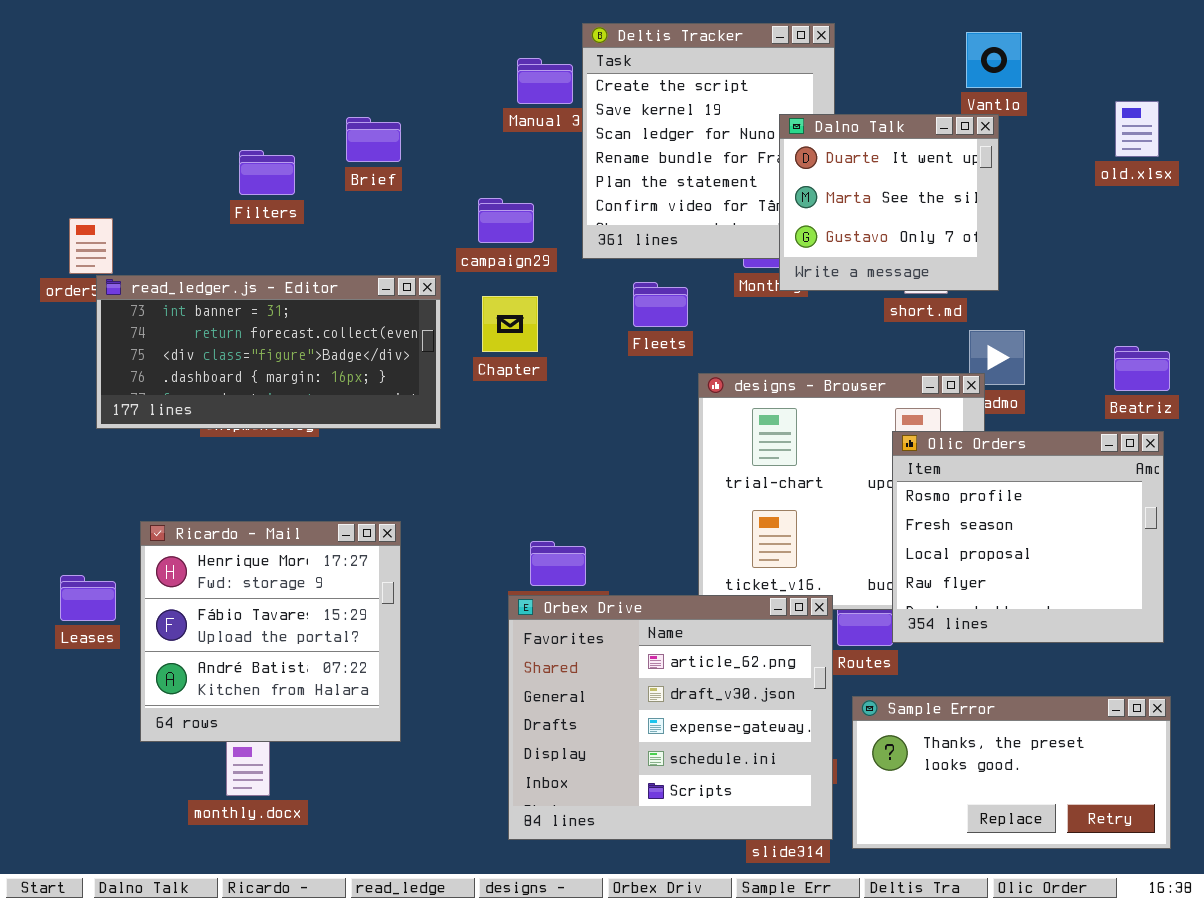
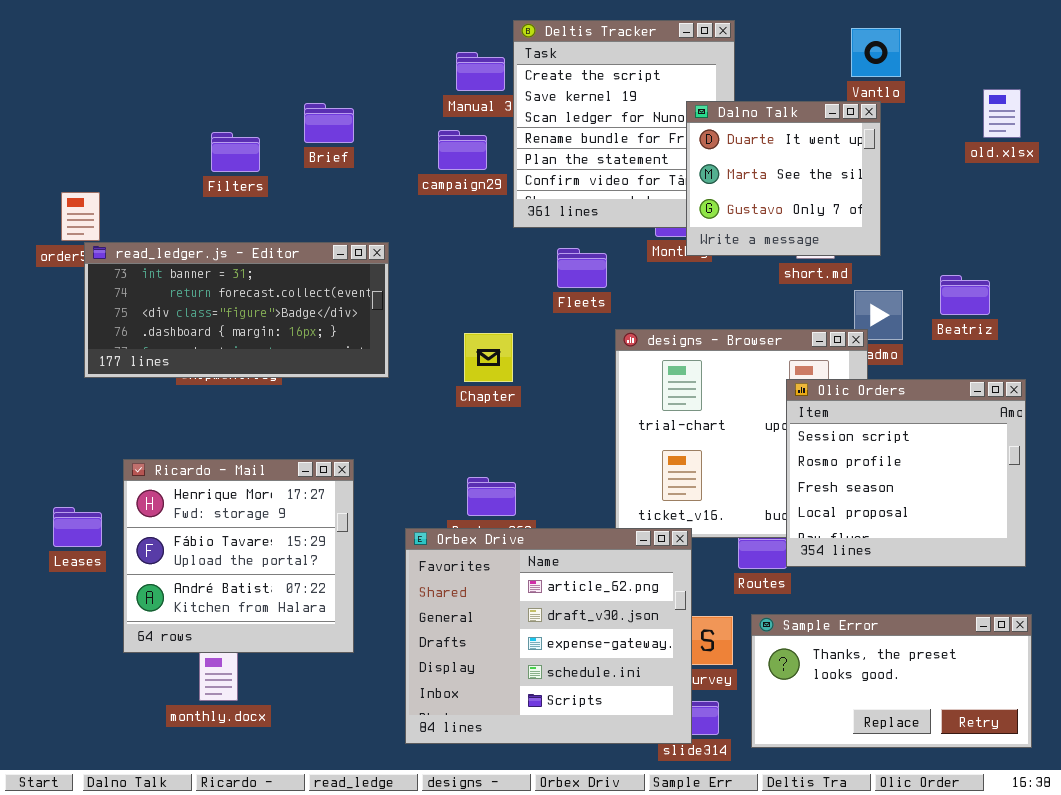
campaign29: [478,198,534,243] -> [438,130,487,170], moved
Chapter: [482,296,538,352] -> [464,333,513,382], moved
Beatriz: [1114,346,1170,391] -> [940,275,990,315], moved
Olic Orders: [892,431,1164,643] -> [786,379,1026,567], scrolled up 1 row
Orbex Drive: [508,595,833,840] -> [405,528,692,744], moved

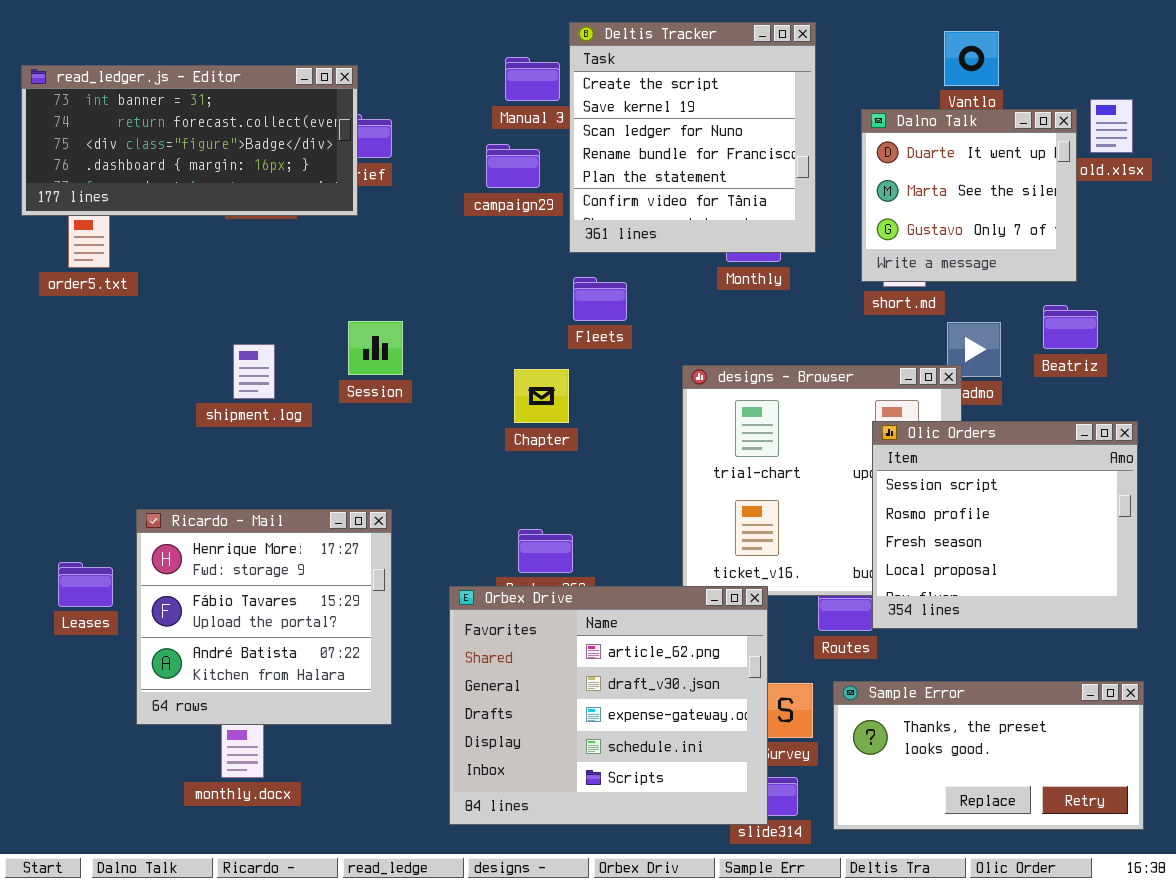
Dalno Talk: [686,101,881,256] -> [861,109,1077,282], moved
read_ledger.js - Editor: [84,242,389,378] -> [21,65,358,216], moved
Fleets: [557,248,607,288] -> [573,277,627,321], moved

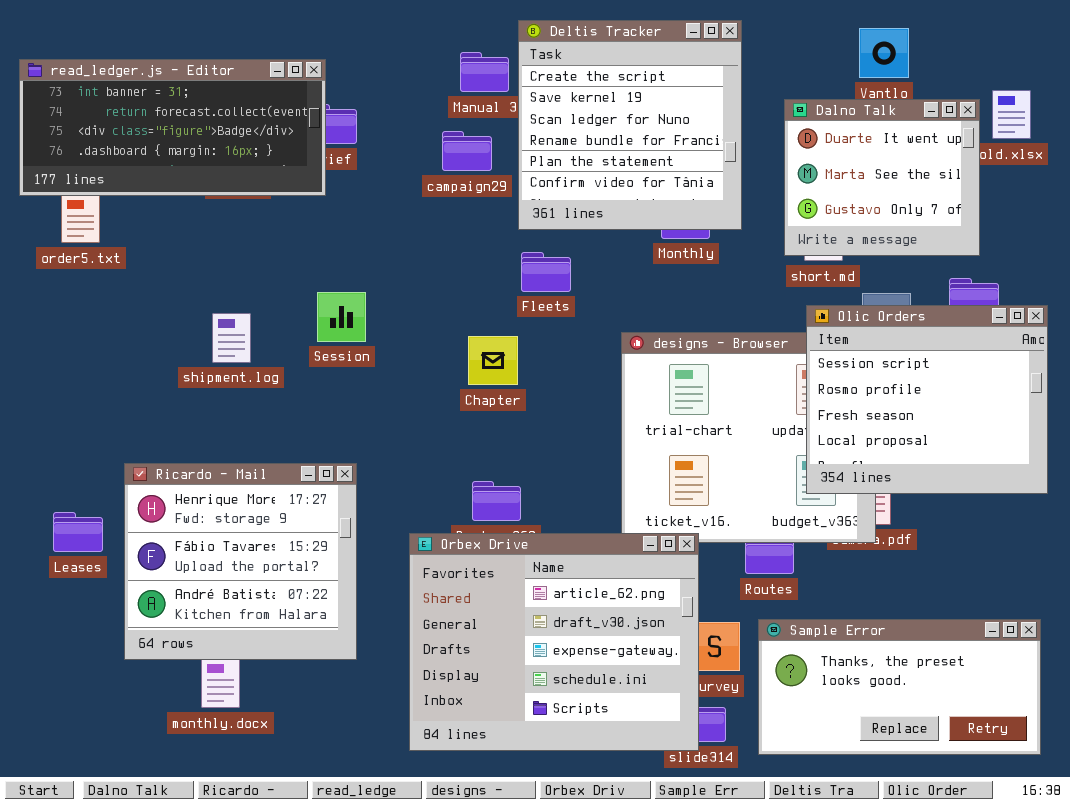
Olic Orders: [872,421,1138,629] -> [806,305,1048,494], moved

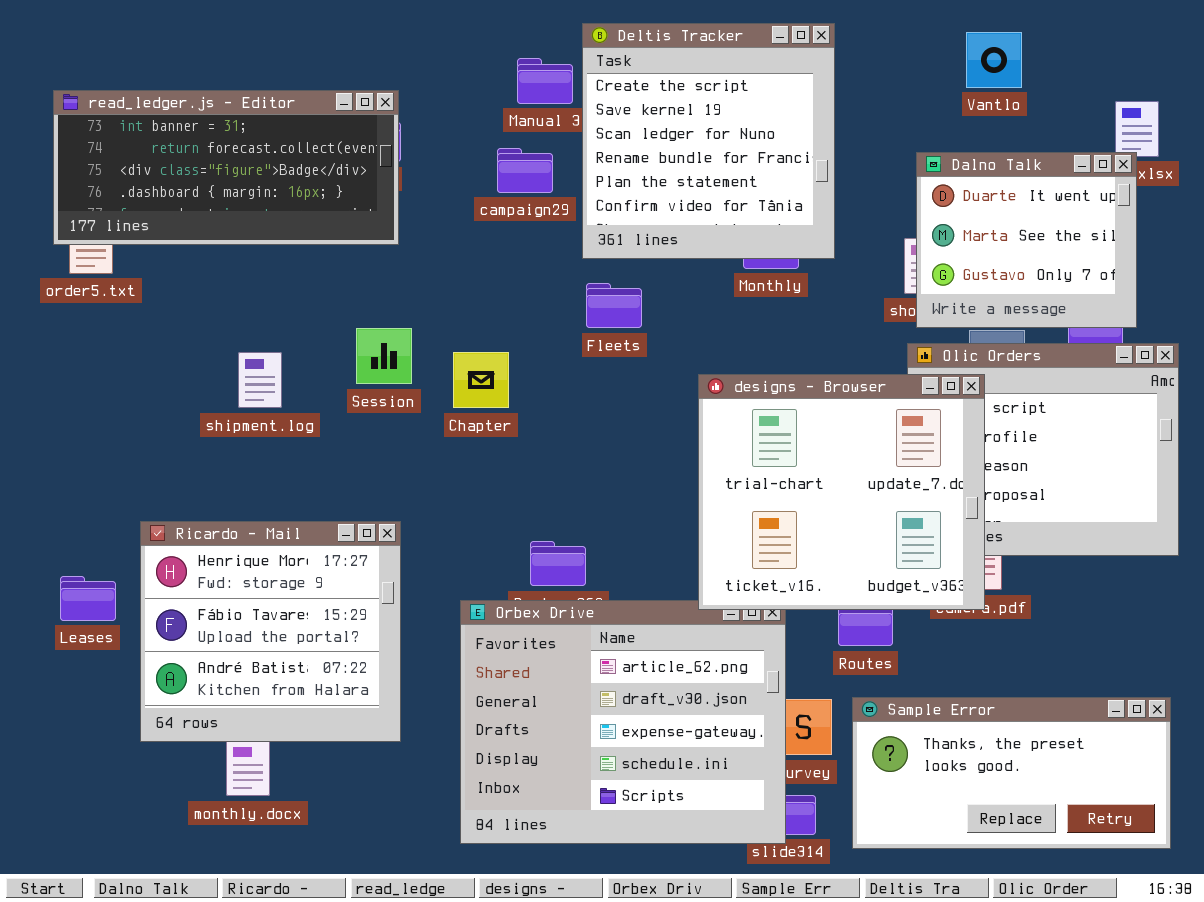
read_ledger.js - Editor: [19,59,326,196] -> [53,90,399,245], moved
Dalno Talk: [784,99,980,256] -> [916,152,1137,328], moved
designs - Browser: [621,332,876,543] -> [698,374,985,610], raised
Chapter: [468,336,518,385] -> [453,352,509,408], moved

